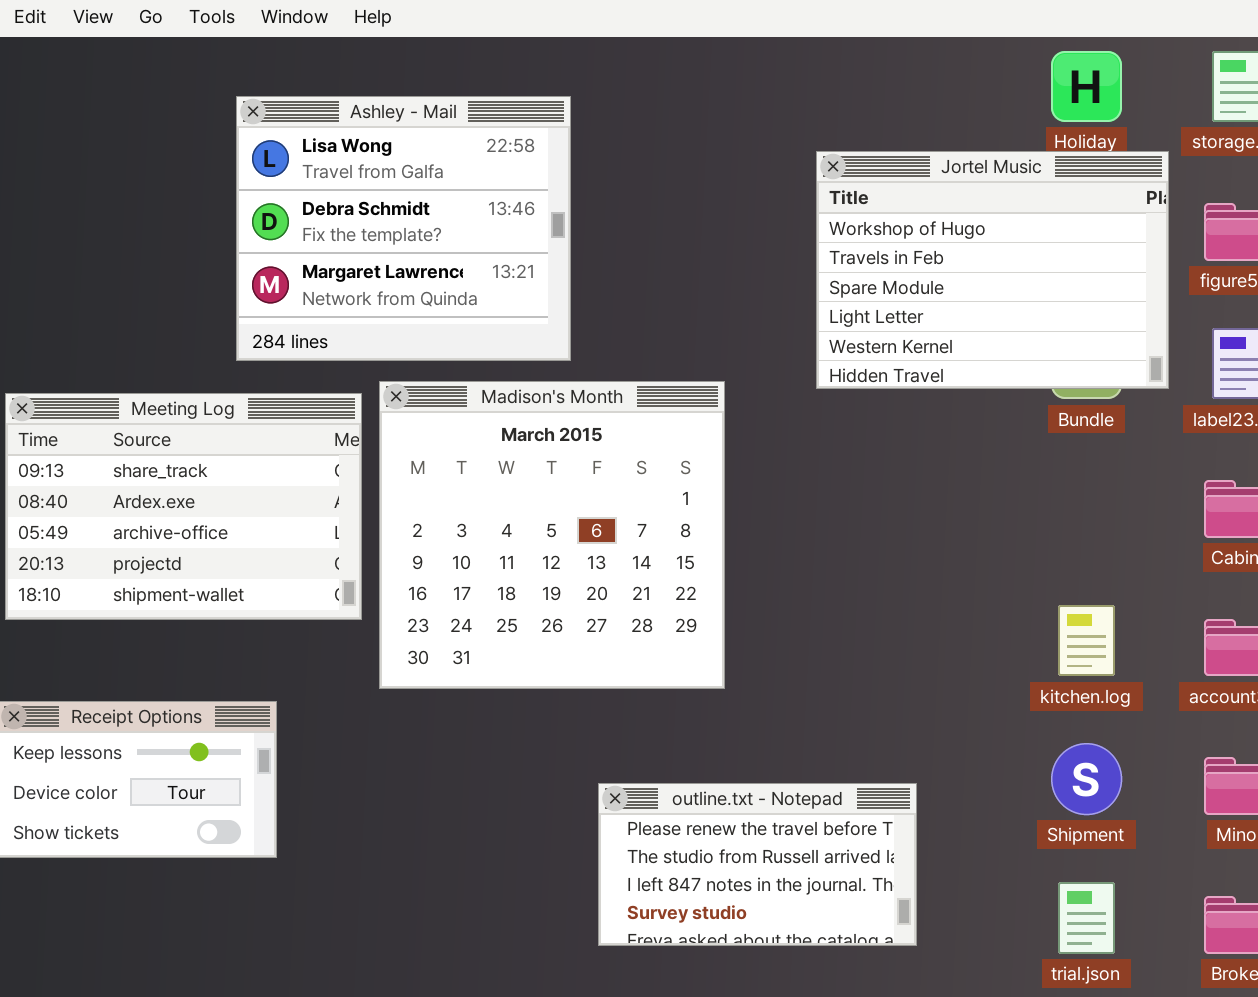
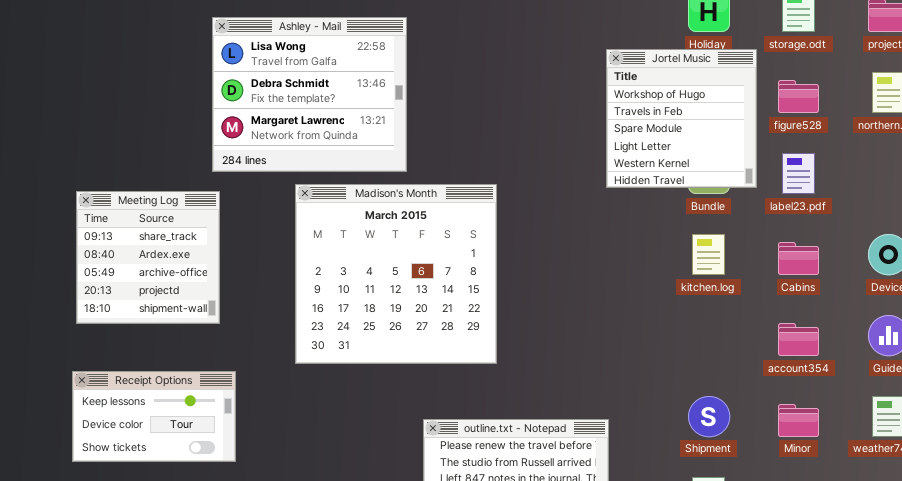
Jortel Music: [816,151,1169,389] -> [606,49,757,188], resized
Meeting Log: [5,393,362,620] -> [76,191,220,324], resized
kitchen.log: [1058,605,1115,676] -> [692,234,725,275], moved

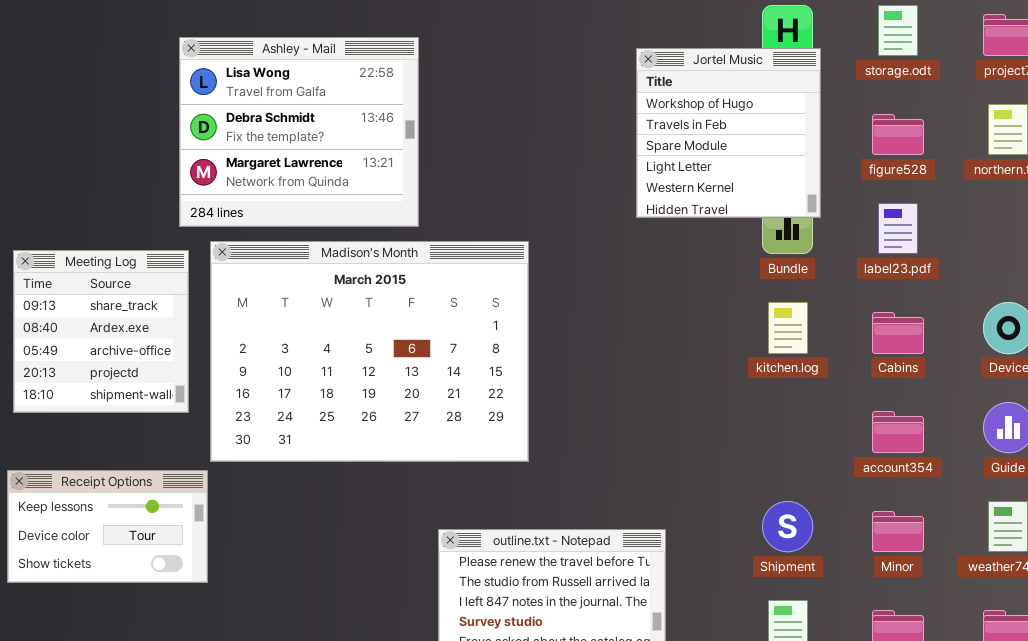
Jortel Music: [606,49,757,188] -> [636,48,821,218], moved
Madison's Month: [295,184,497,364] -> [210,241,529,462], resized

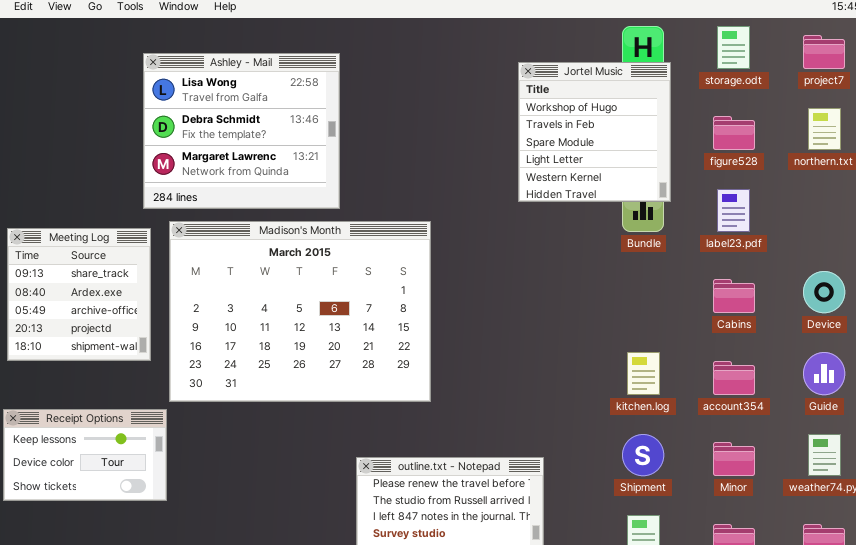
kitchen.log: [768,302,808,354] -> [627,352,660,395], moved

